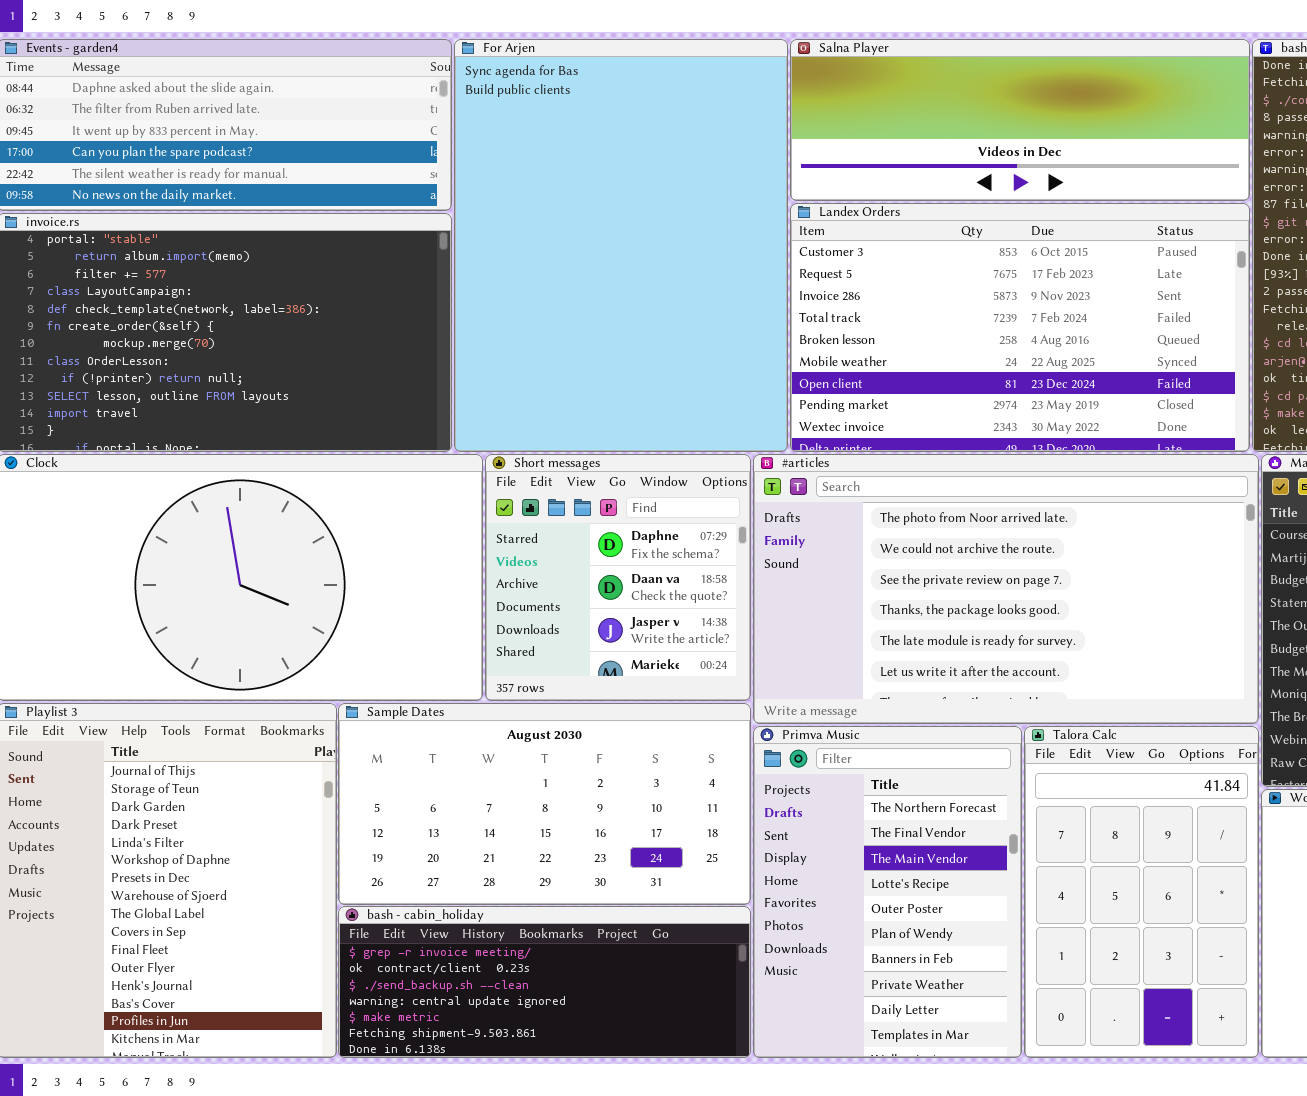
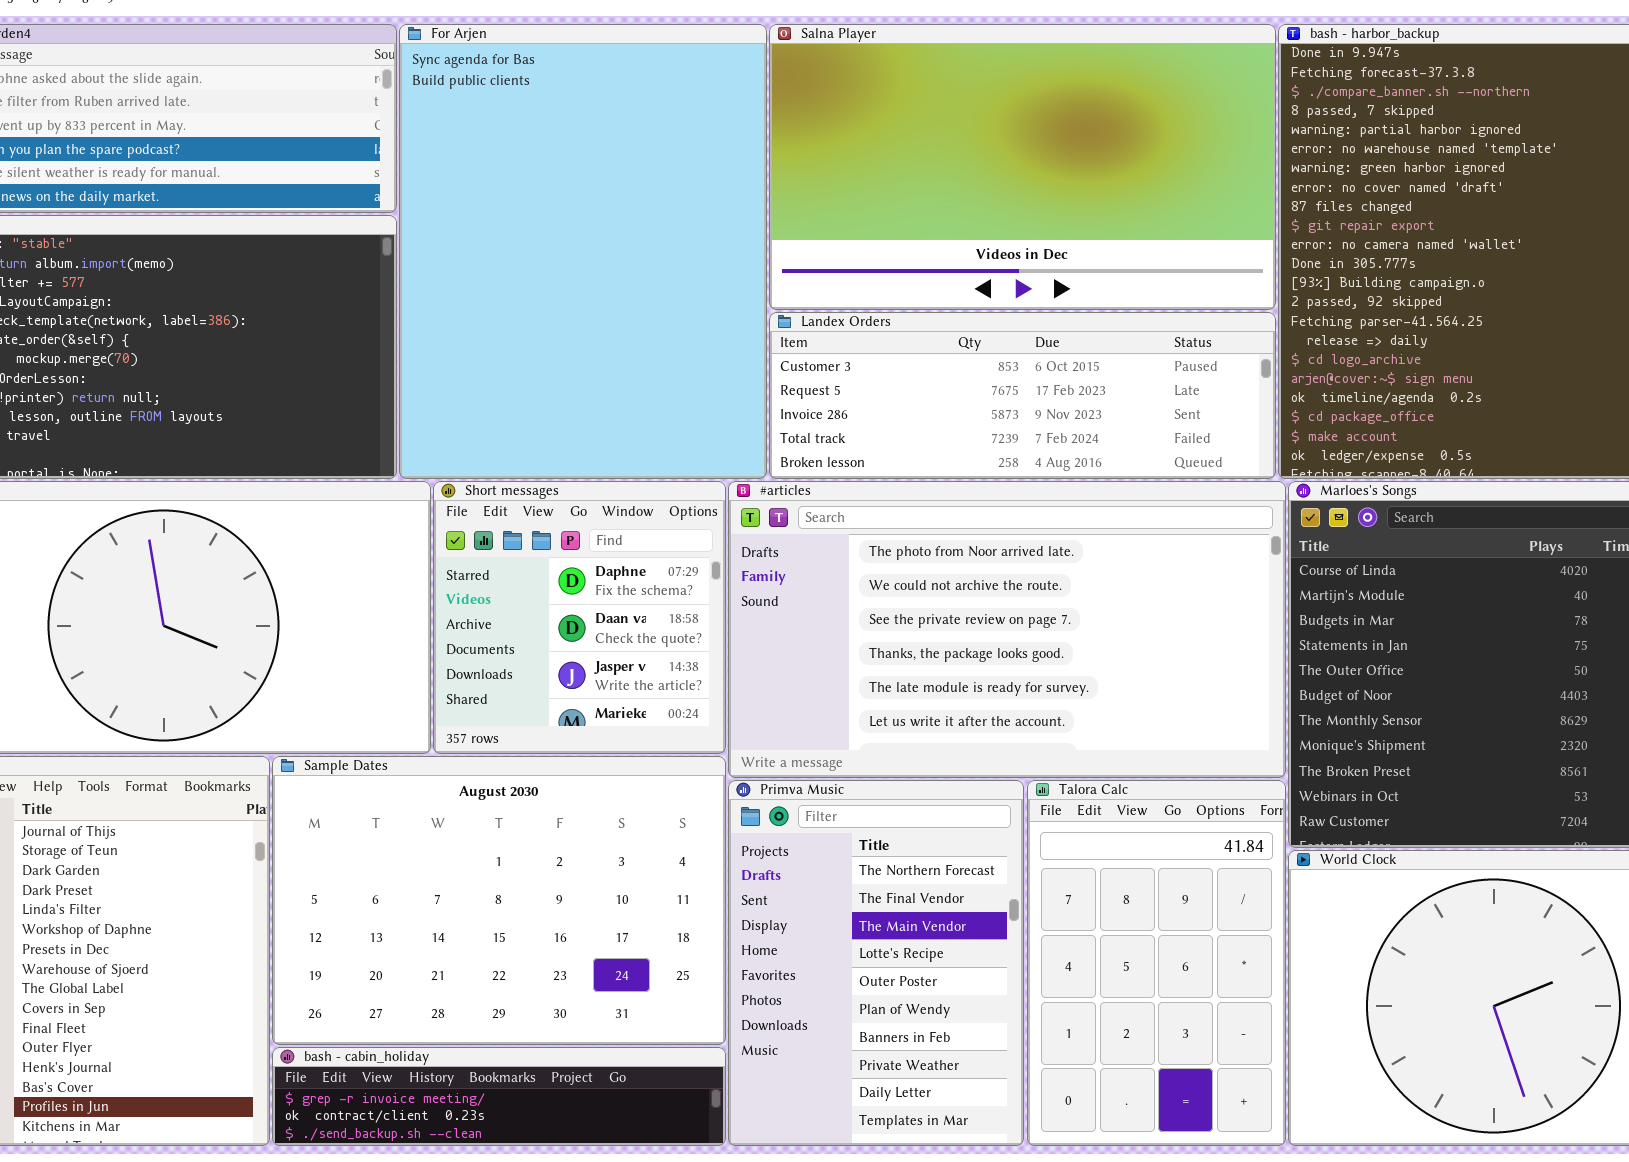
Salna Player: [790,39,1250,201] -> [769,24,1276,310], resized
Landex Orders: [790,203,1250,452] -> [769,312,1276,479], resized
Sample Dates: [338,703,751,905] -> [272,756,726,1045], resized
bash - cabin_holiday: [338,906,751,1058] -> [272,1047,726,1146], resized

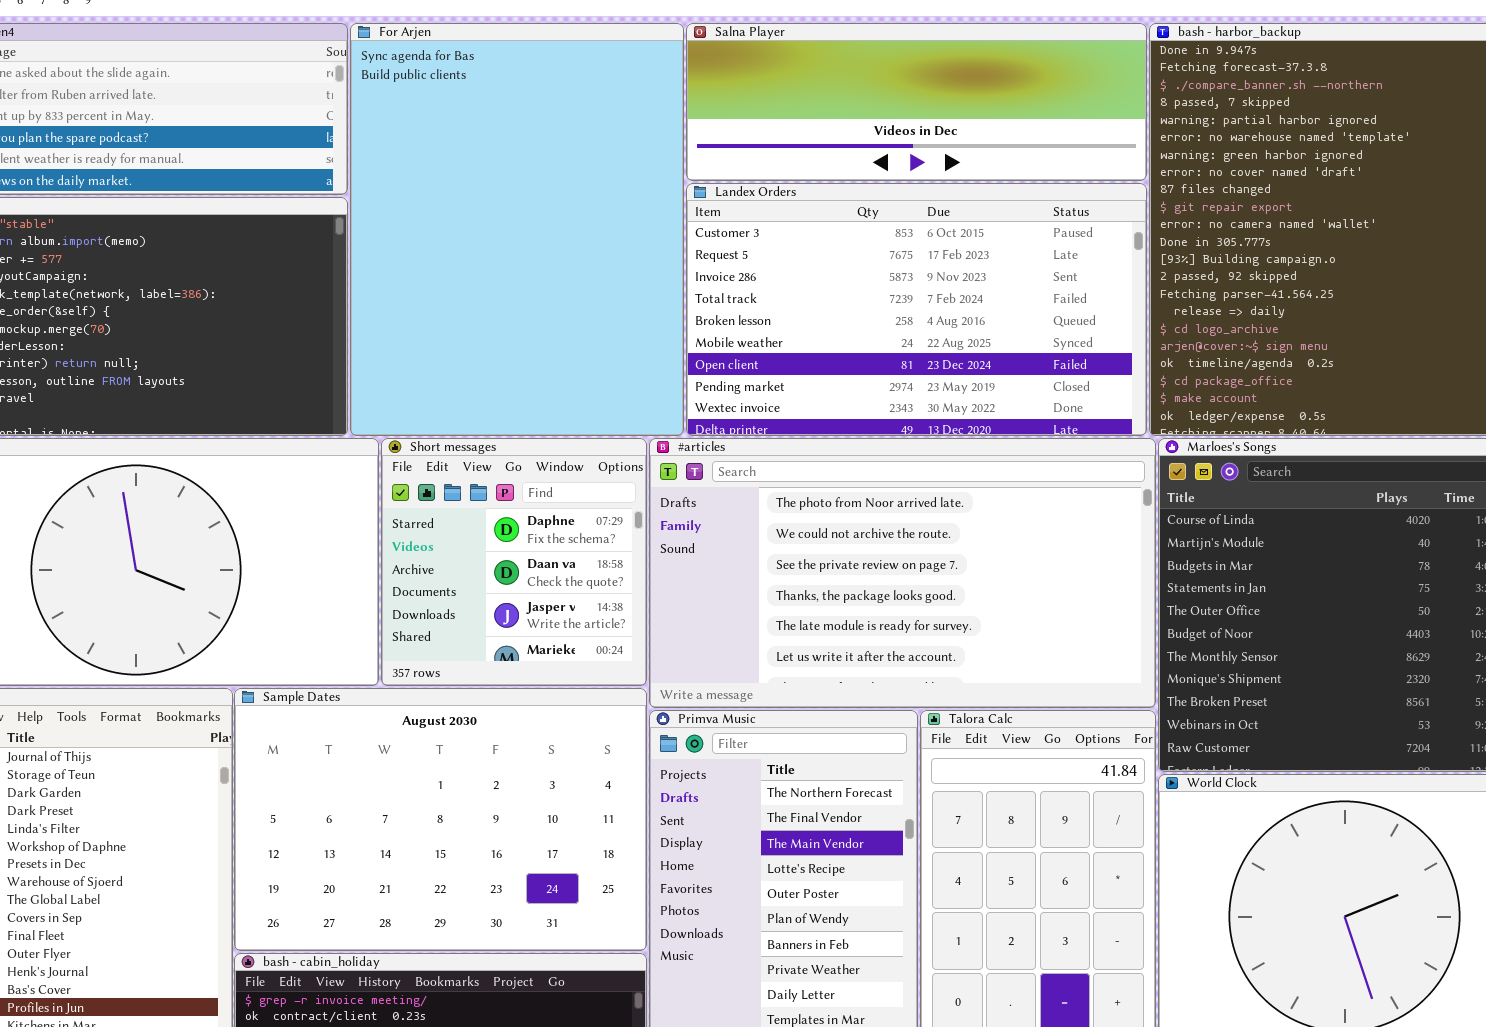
Salna Player: [769,24,1276,310] -> [686,23,1147,181], resized
Landex Orders: [769,312,1276,479] -> [686,183,1147,436], resized

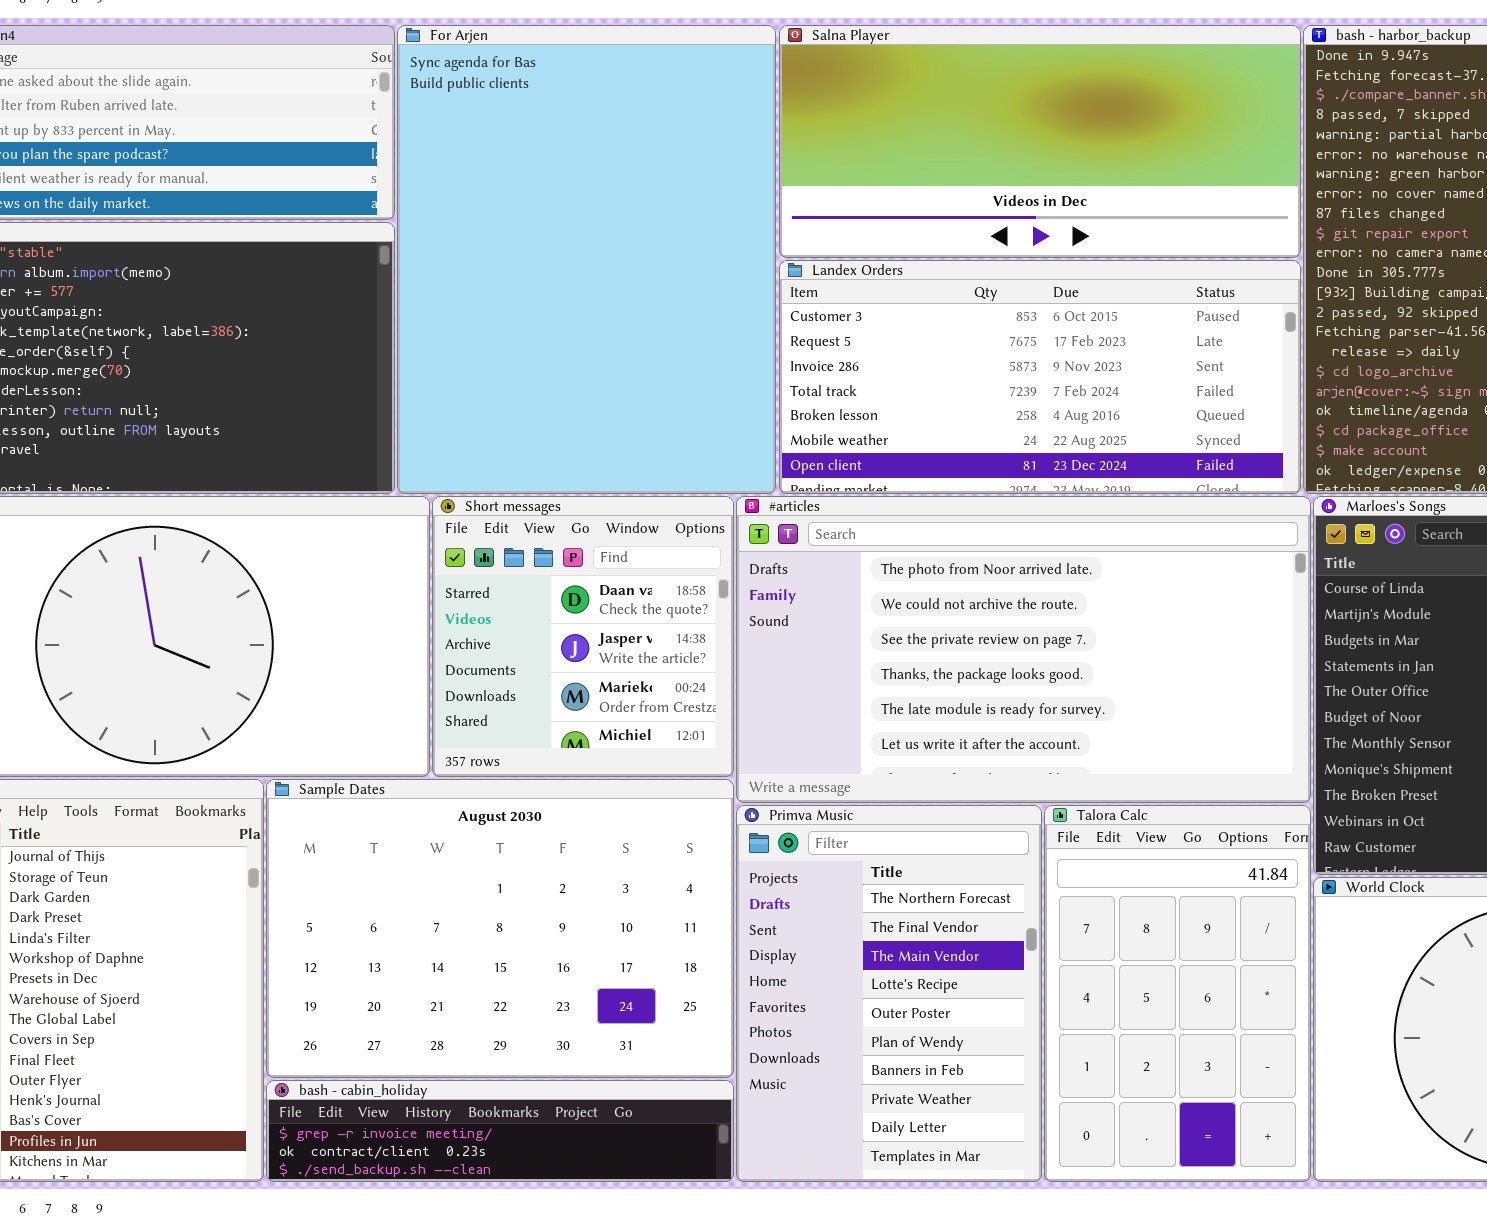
Salna Player: [686,23,1147,181] -> [779,25,1301,258], resized
Landex Orders: [686,183,1147,436] -> [779,260,1301,494], resized
Short messages: [381,438,647,686] -> [432,496,734,777], scrolled down 1 row

